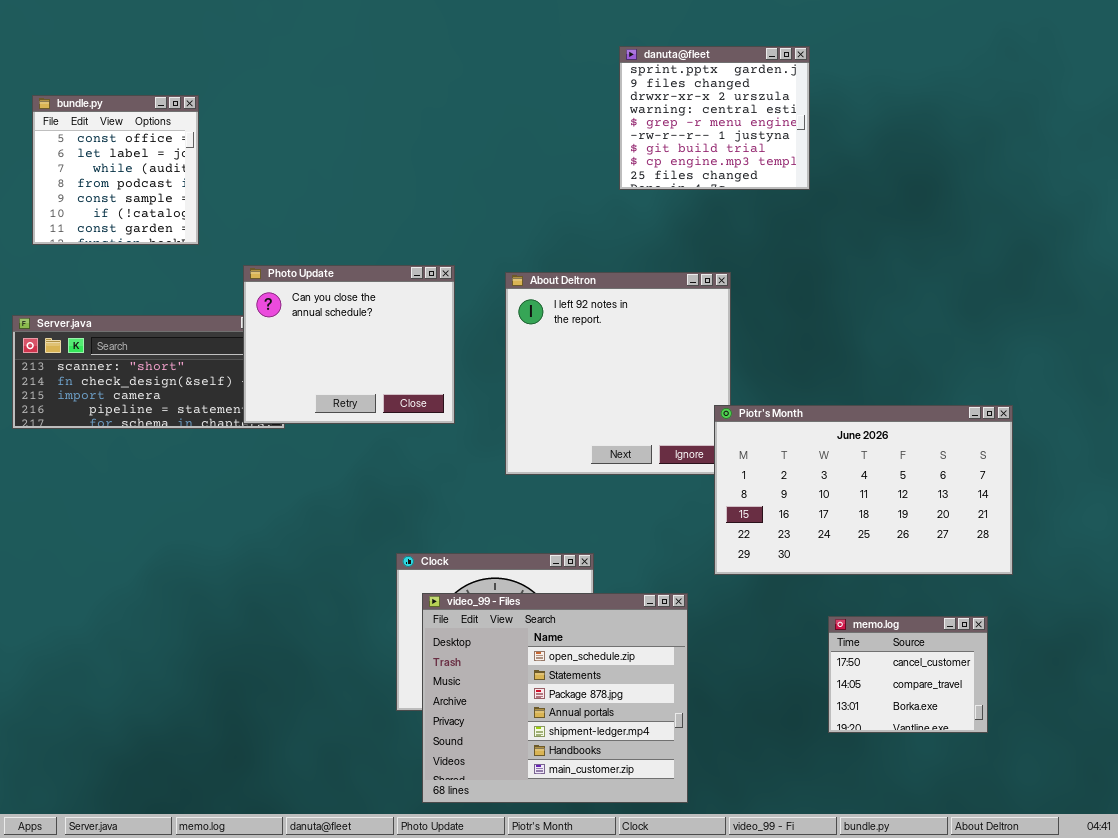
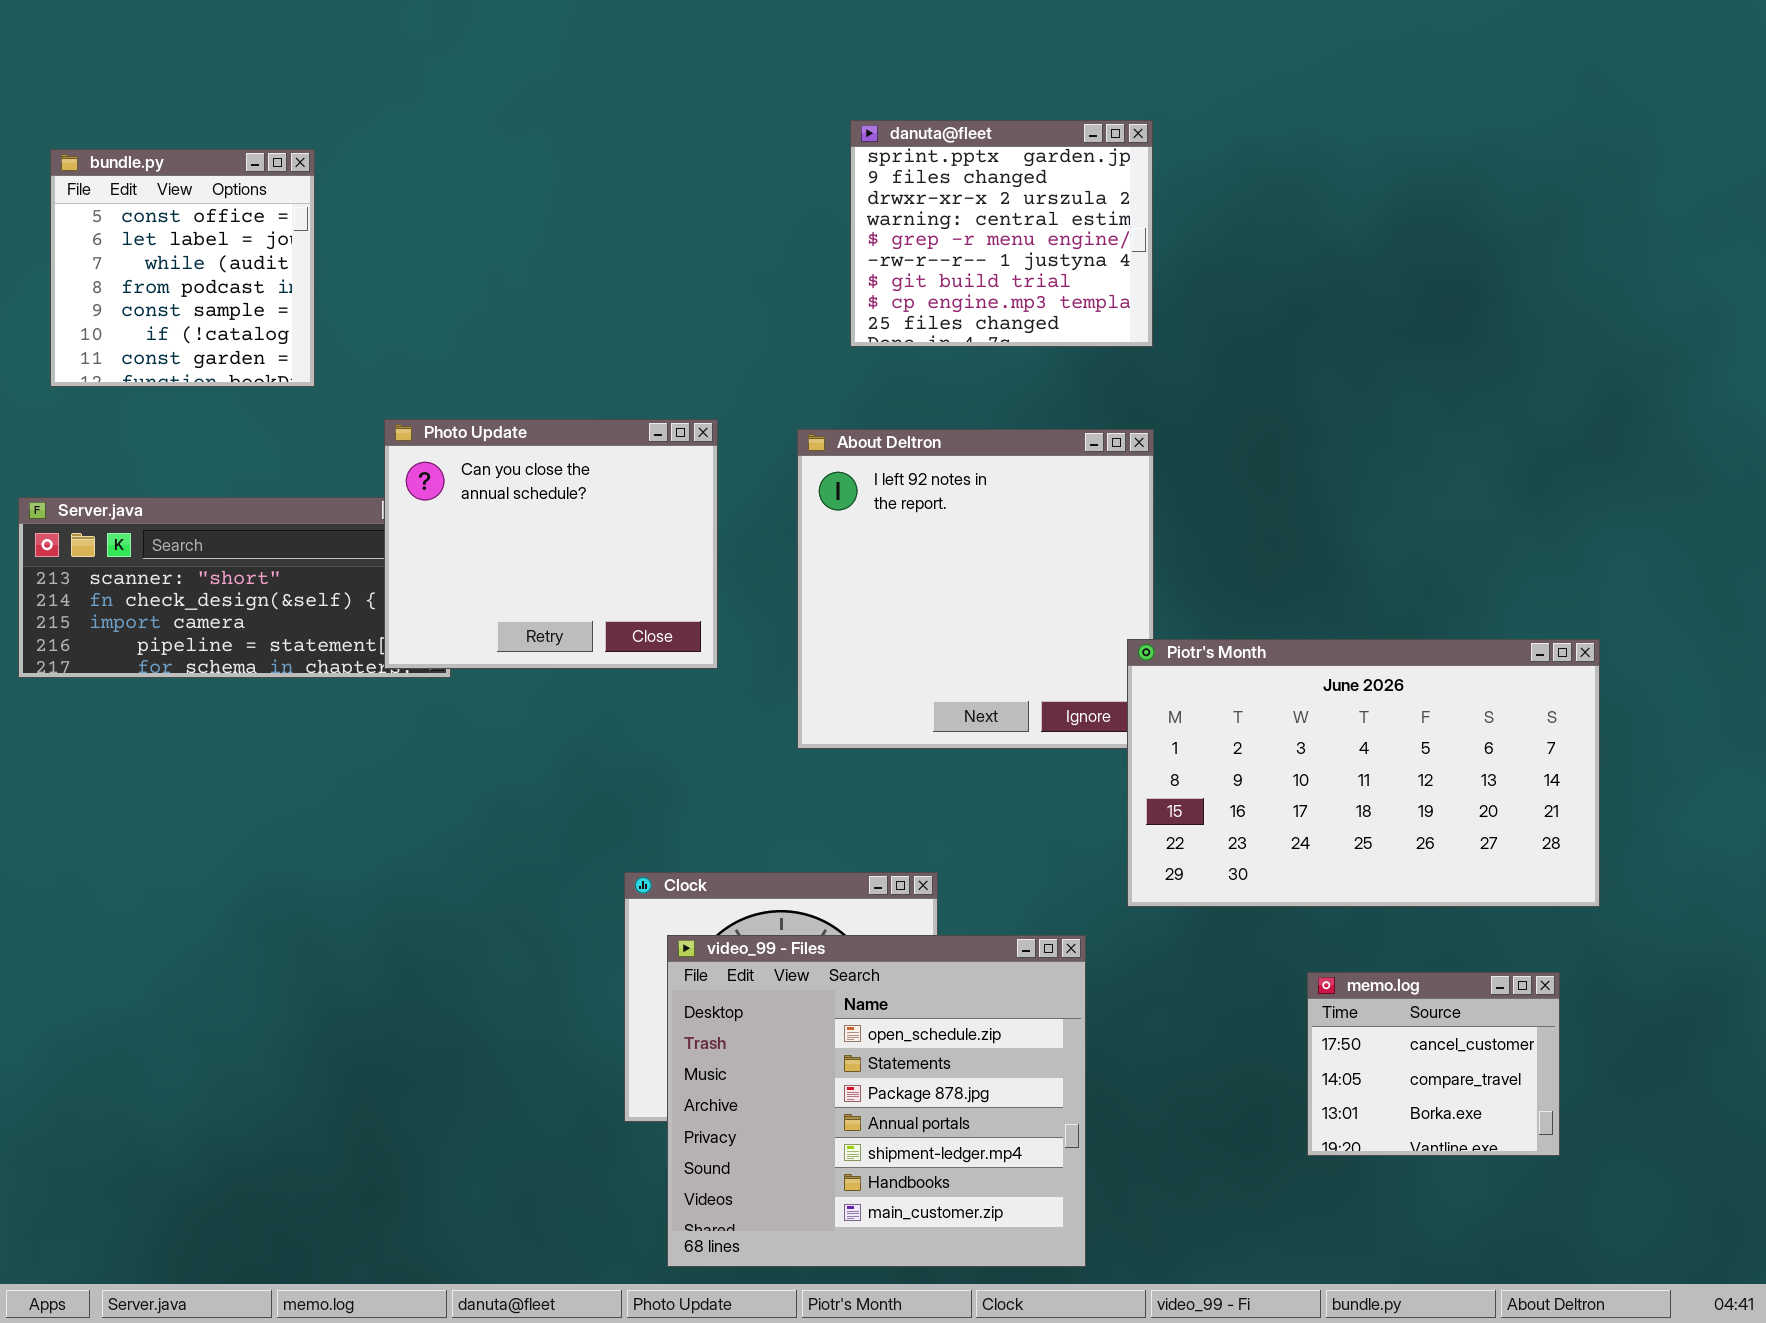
danuta@fleet: [619,46,810,190] -> [850,120,1153,347], moved

